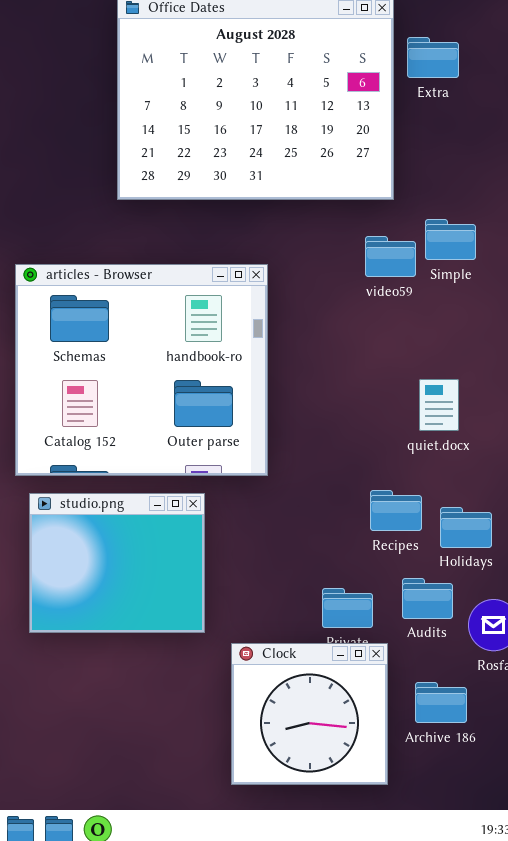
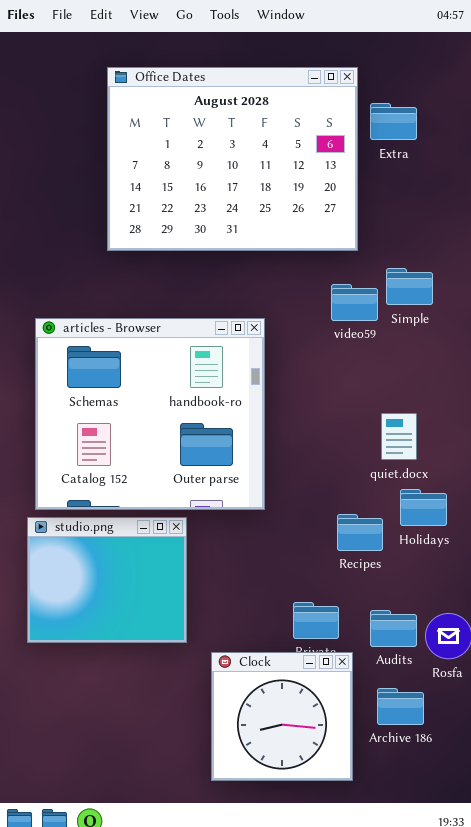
articles - Browser: [15,264,268,476] -> [35,318,265,510], moved
Holidays: [440,507,492,548] -> [400,489,447,526], moved
Audits: [402,578,453,619] -> [370,610,417,647], moved

